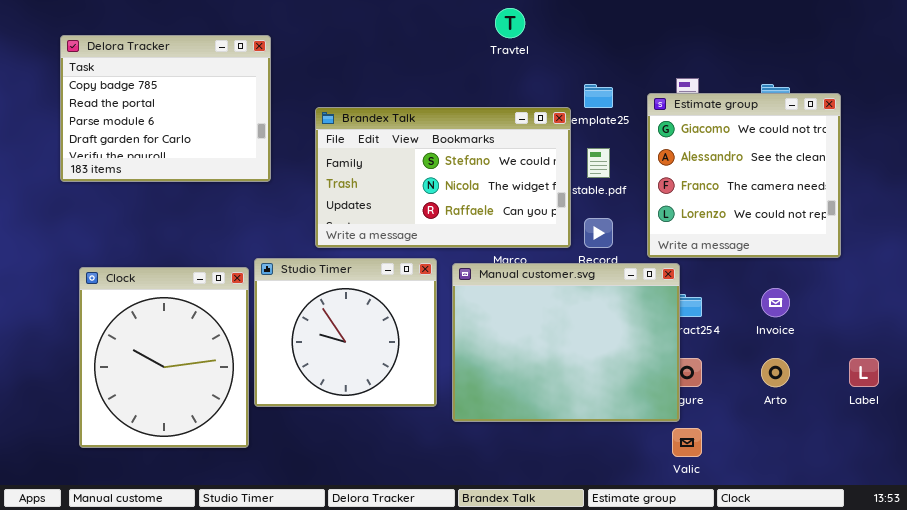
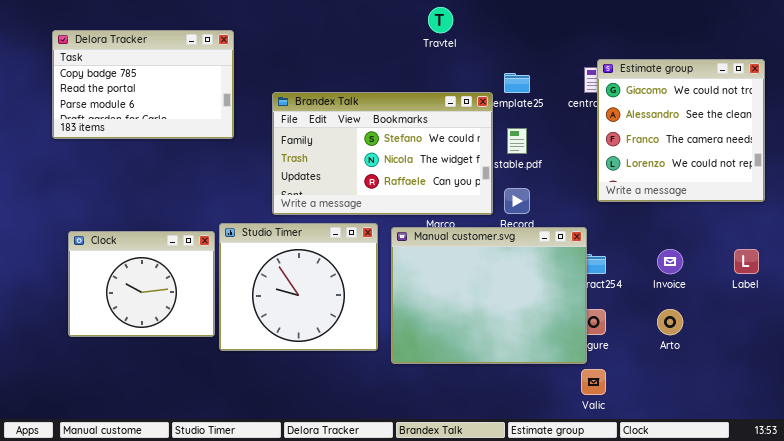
Delora Tracker: [60,35,271,182] -> [52,30,234,139], resized
Estimate group: [647,93,841,258] -> [597,59,765,202], moved
Clock: [79,267,249,448] -> [68,231,215,337], resized
Label: [849,358,879,387] -> [734,249,759,274], moved

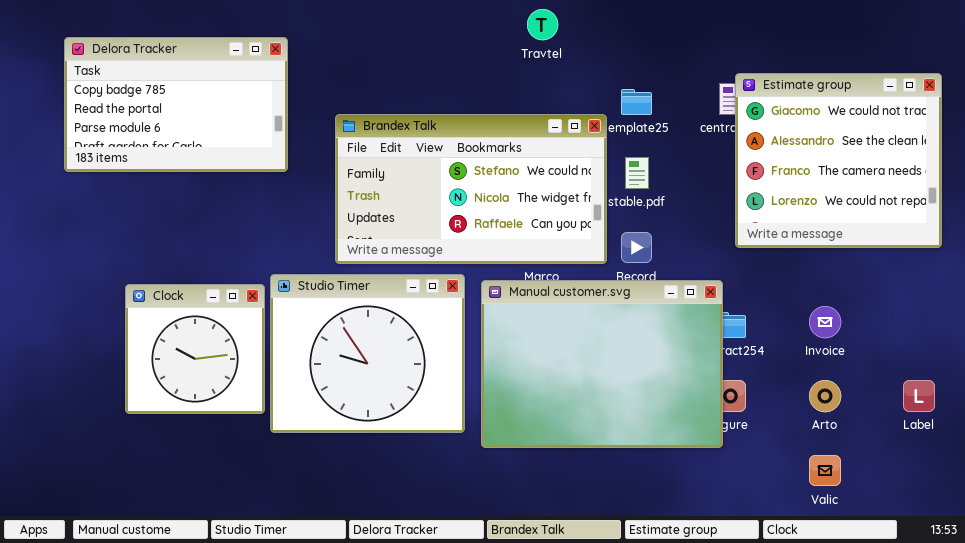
Clock: [68,231,215,337] -> [125,284,265,414], resized
Label: [734,249,759,274] -> [903,380,935,412], moved
Valic: [581,369,606,395] -> [809,455,841,486], moved

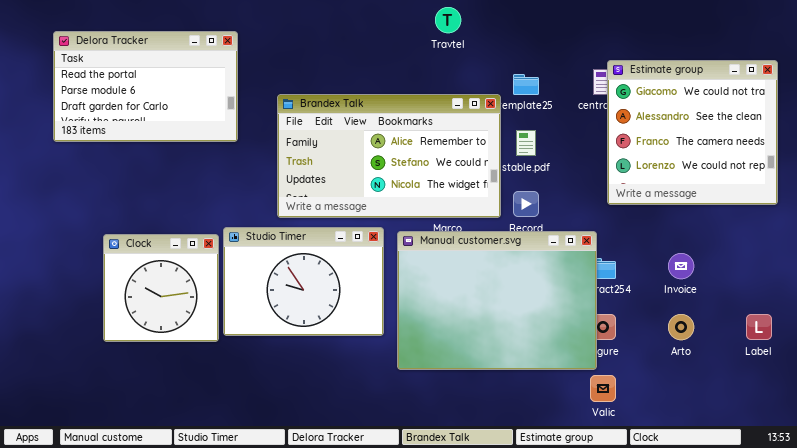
Delora Tracker: [64,37,288,172] -> [53,31,238,142], scrolled down 1 row
Brandex Talk: [335,114,607,264] -> [277,94,501,218], scrolled up 1 row
Studio Timer: [270,274,465,433] -> [223,227,384,336], resized
Valic: [809,455,841,486] -> [590,375,616,402], moved

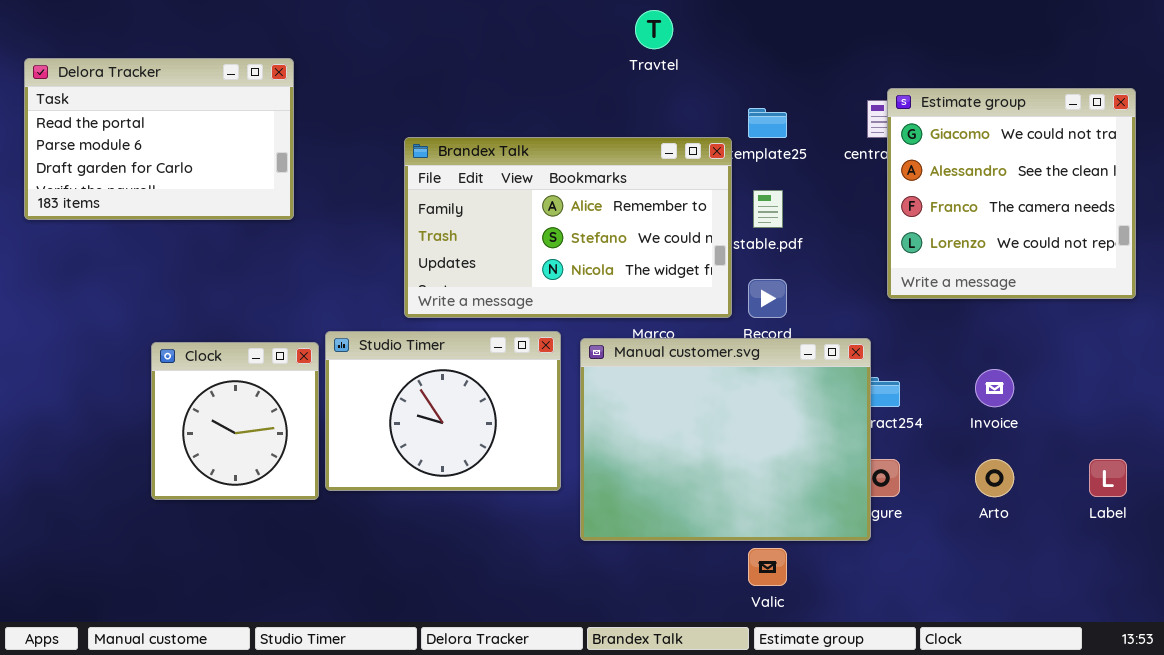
Delora Tracker: [53,31,238,142] -> [24,58,294,220], moved
Valic: [590,375,616,402] -> [748,548,787,586], moved

